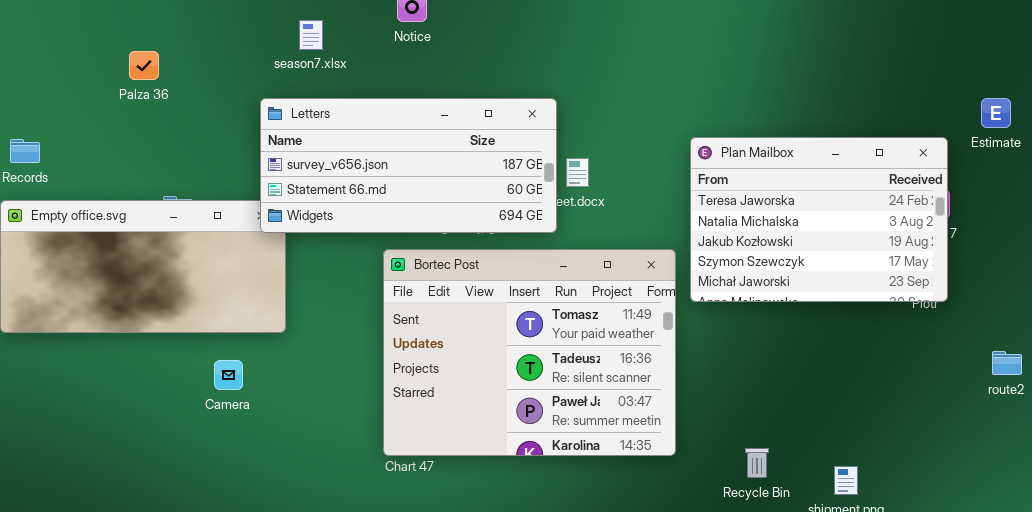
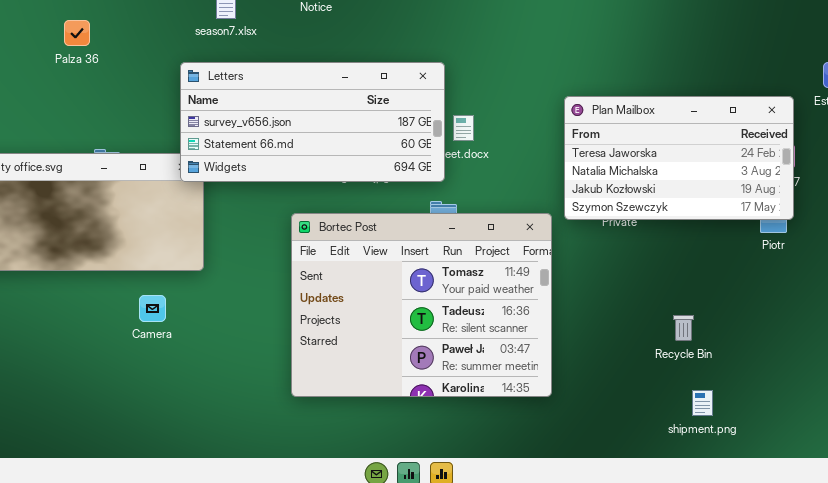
Plan Mailbox: [690,137,948,302] -> [564,96,794,220], resized
Bortec Post: [383,249,676,456] -> [291,213,552,397], moved
Recycle Bin: [745,448,769,478] -> [673,315,694,341], moved

